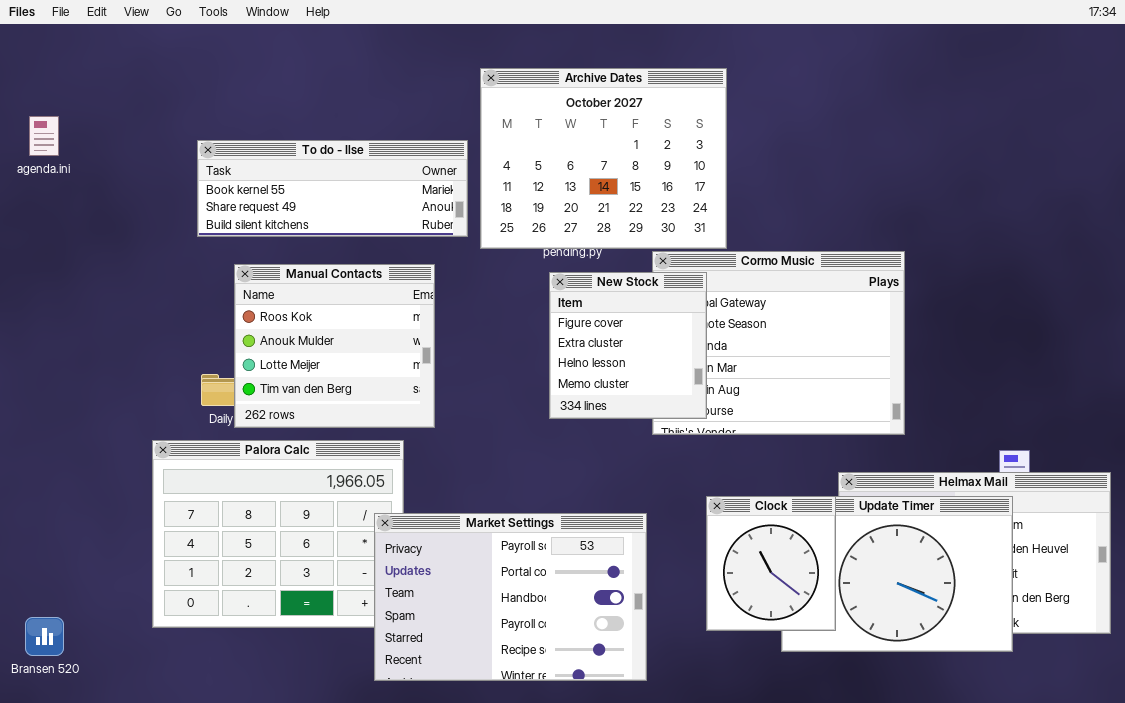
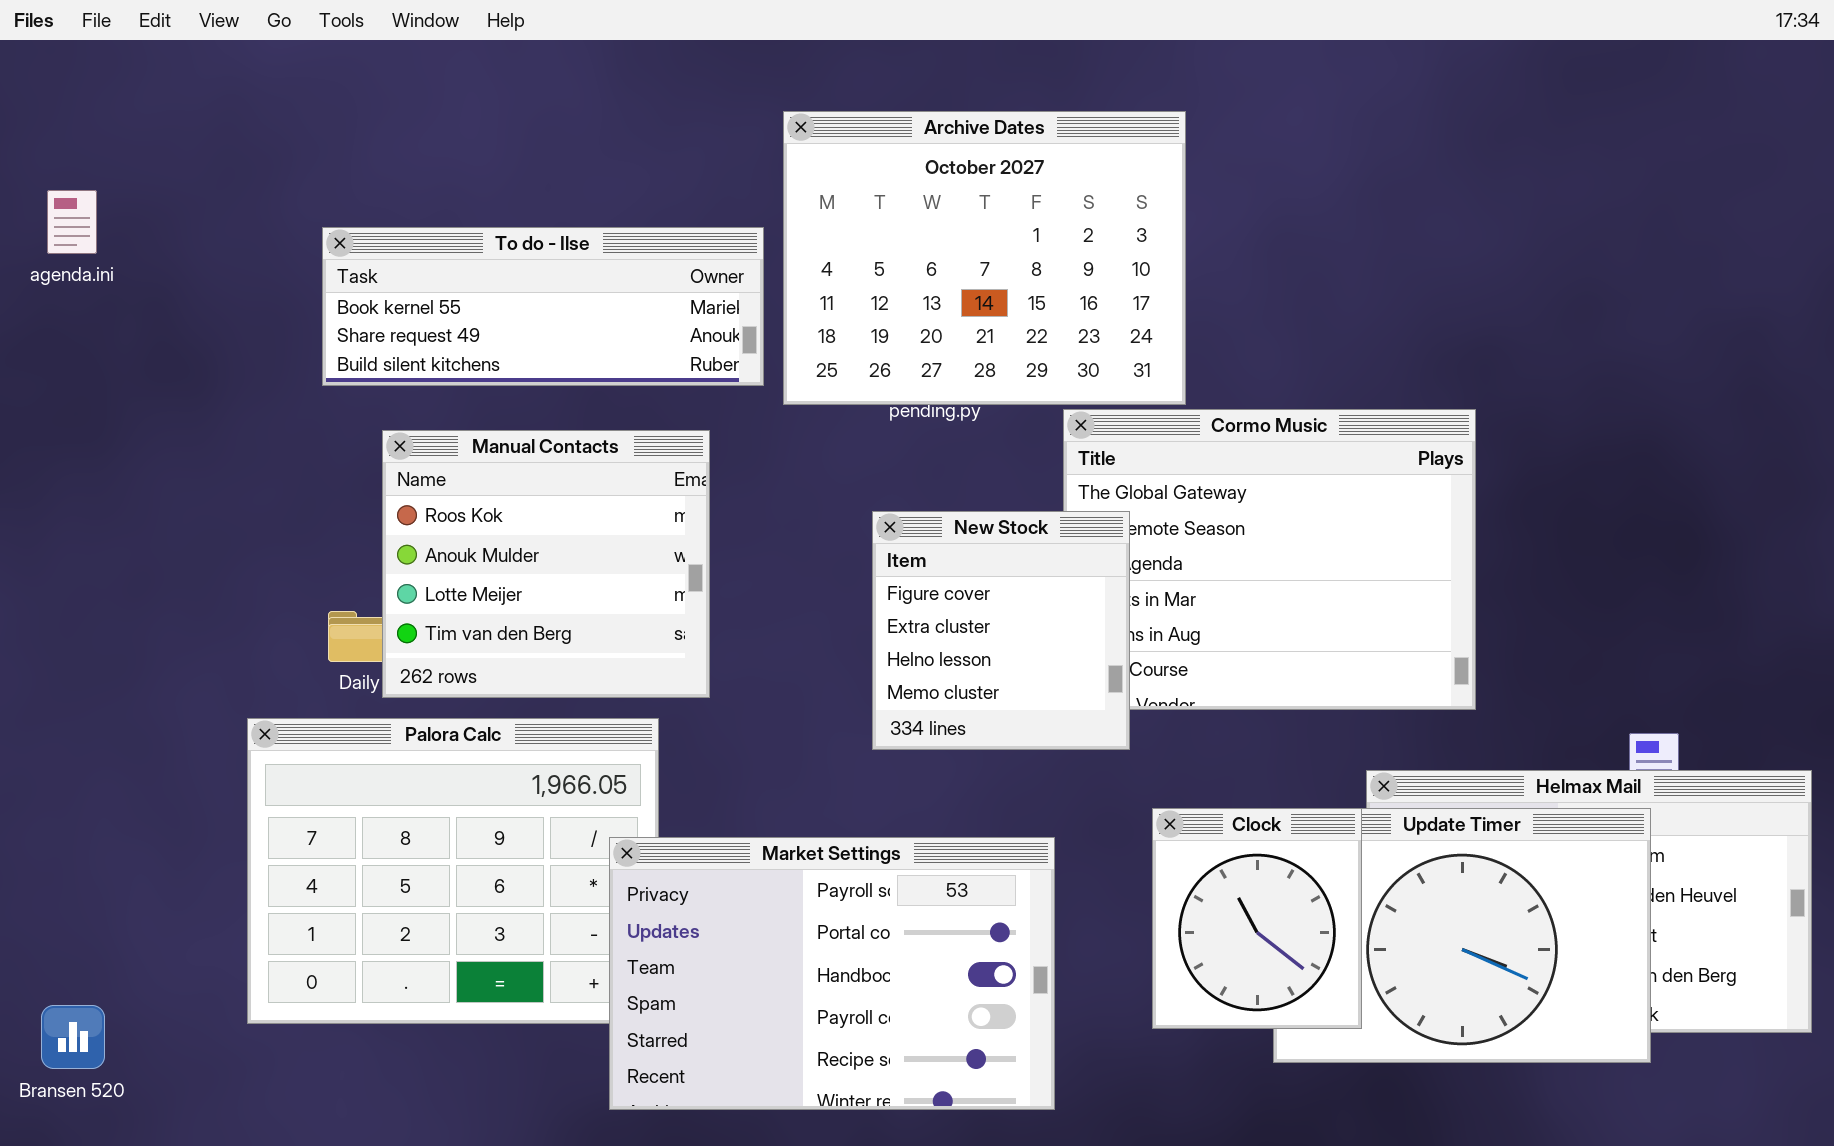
New Stock: [549,272,707,419] -> [872,511,1130,750], moved

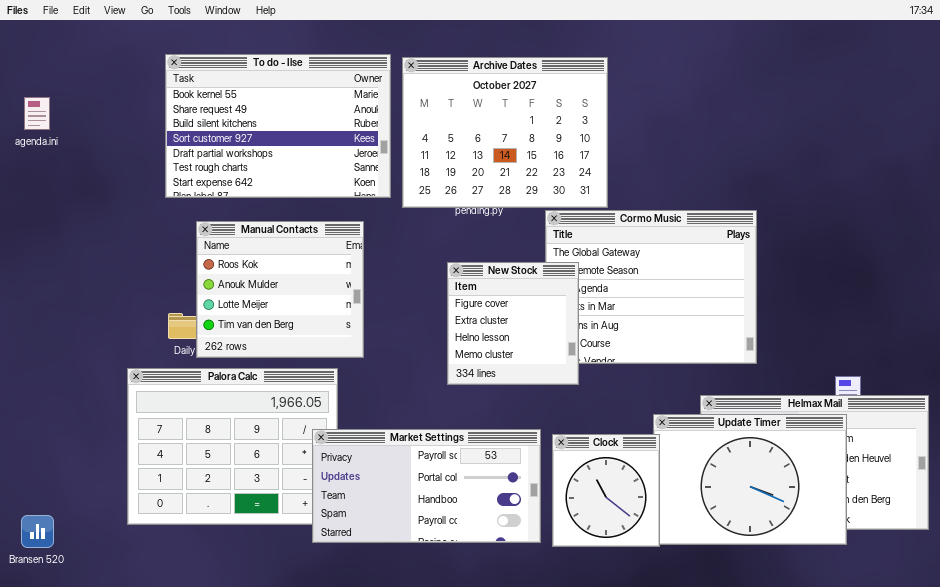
To do - Ilse: [322,227,764,386] -> [165,54,391,198], resized
Clock: [1152,808,1362,1029] -> [552,434,660,547], moved
Market Settings: [609,837,1055,1110] -> [312,429,541,543], resized

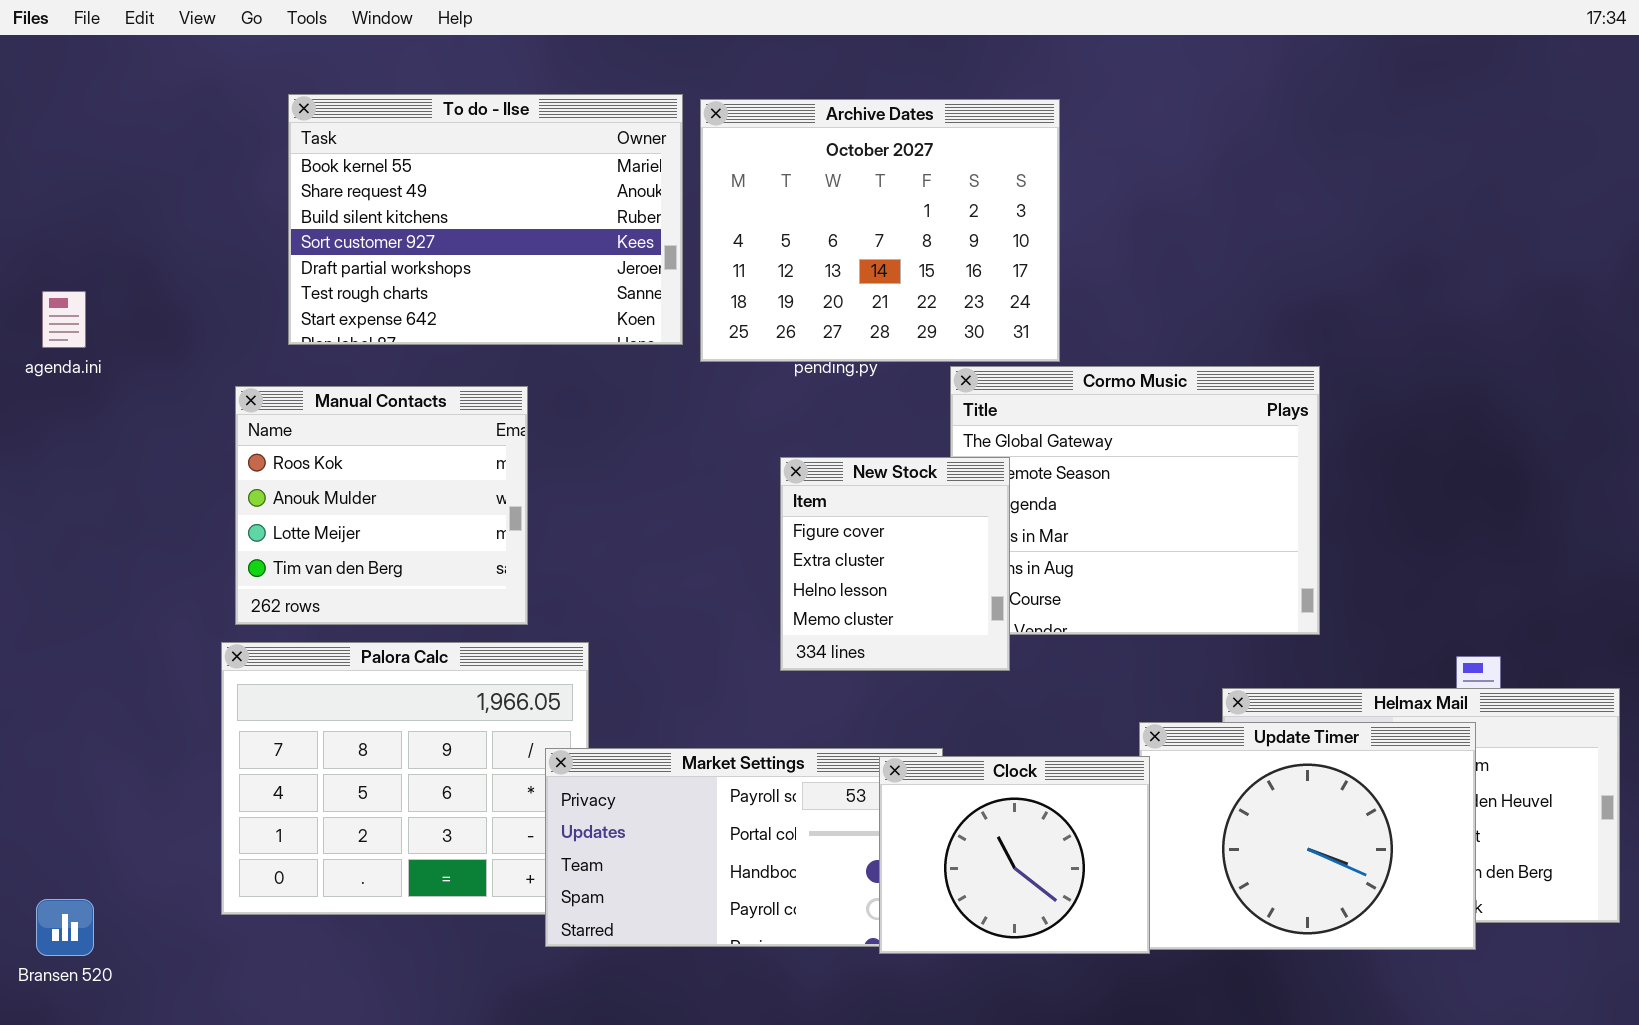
agenda.ini: [24,97,50,130] -> [42,291,86,348], moved
Manual Contacts: [196,221,364,358] -> [235,386,528,625], moved
Clock: [552,434,660,547] -> [879,756,1150,954], resized

